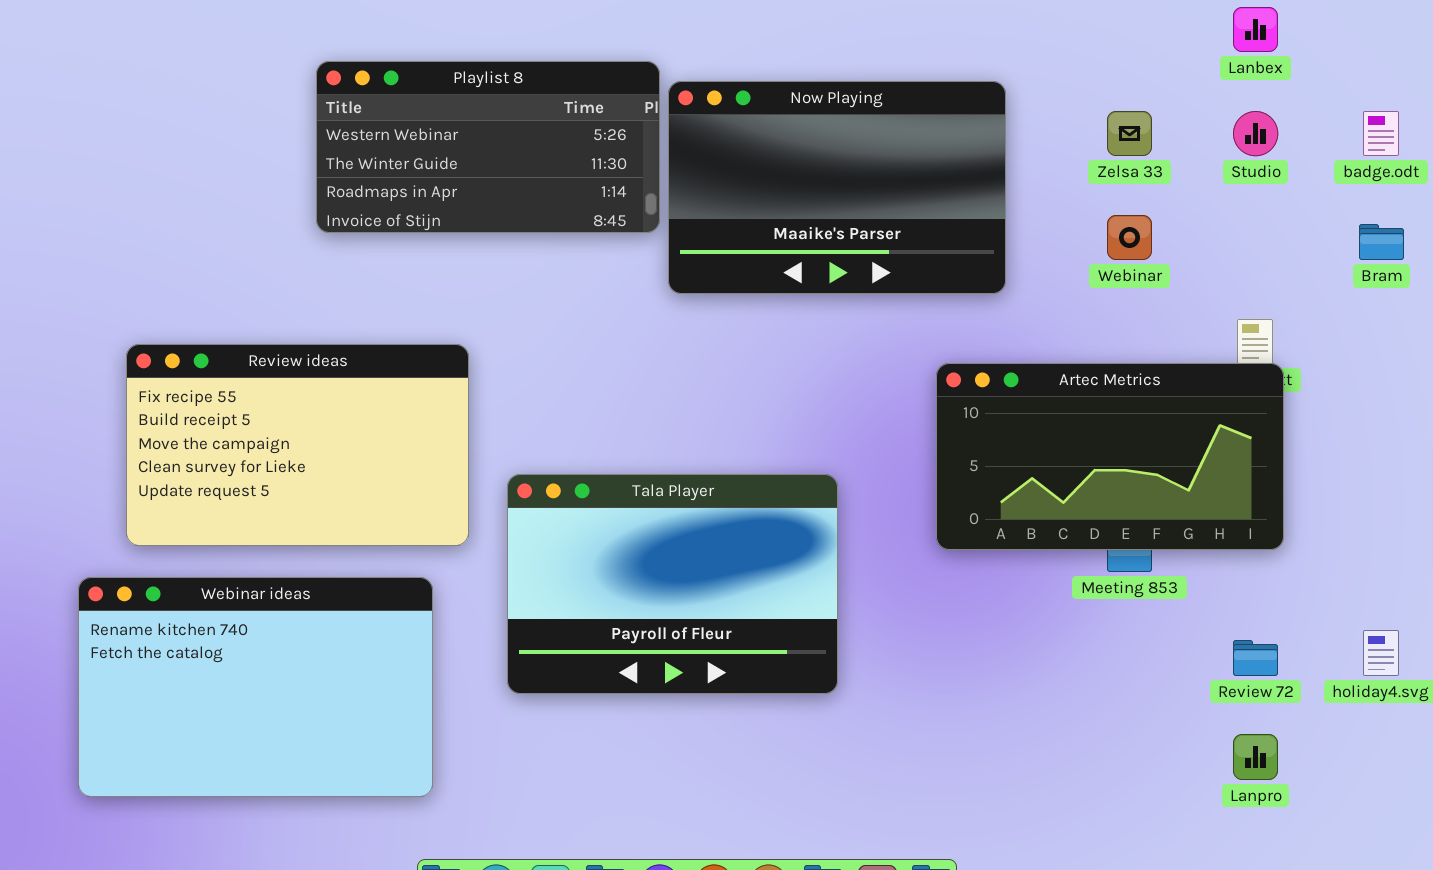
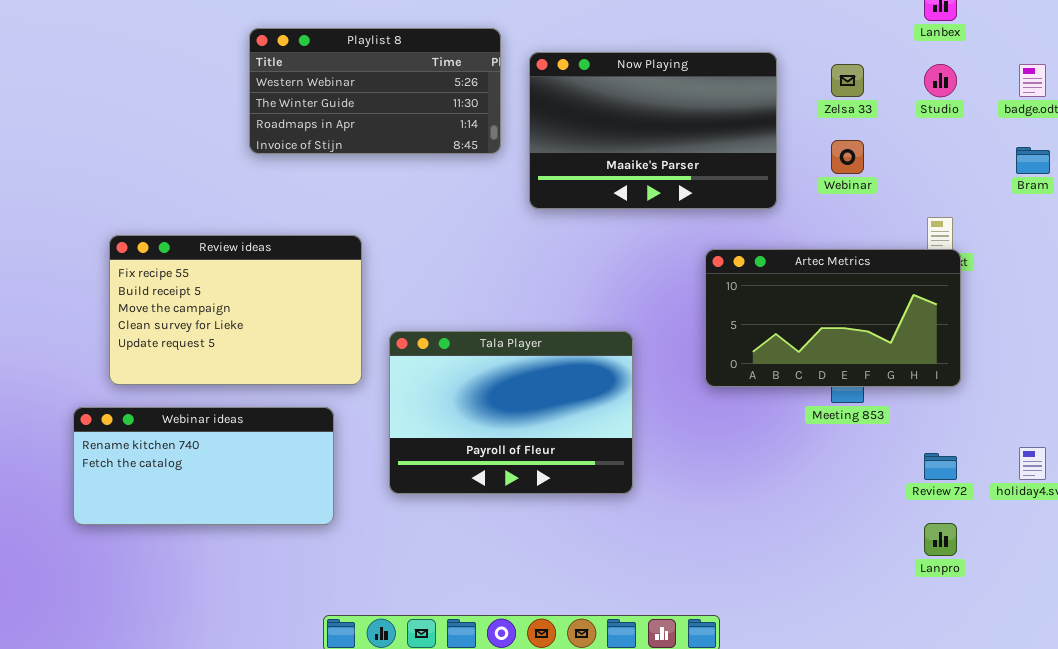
Now Playing: [668,81,1006,294] -> [529,52,777,209], moved
Webinar ideas: [78,577,433,797] -> [73,407,334,525], resized

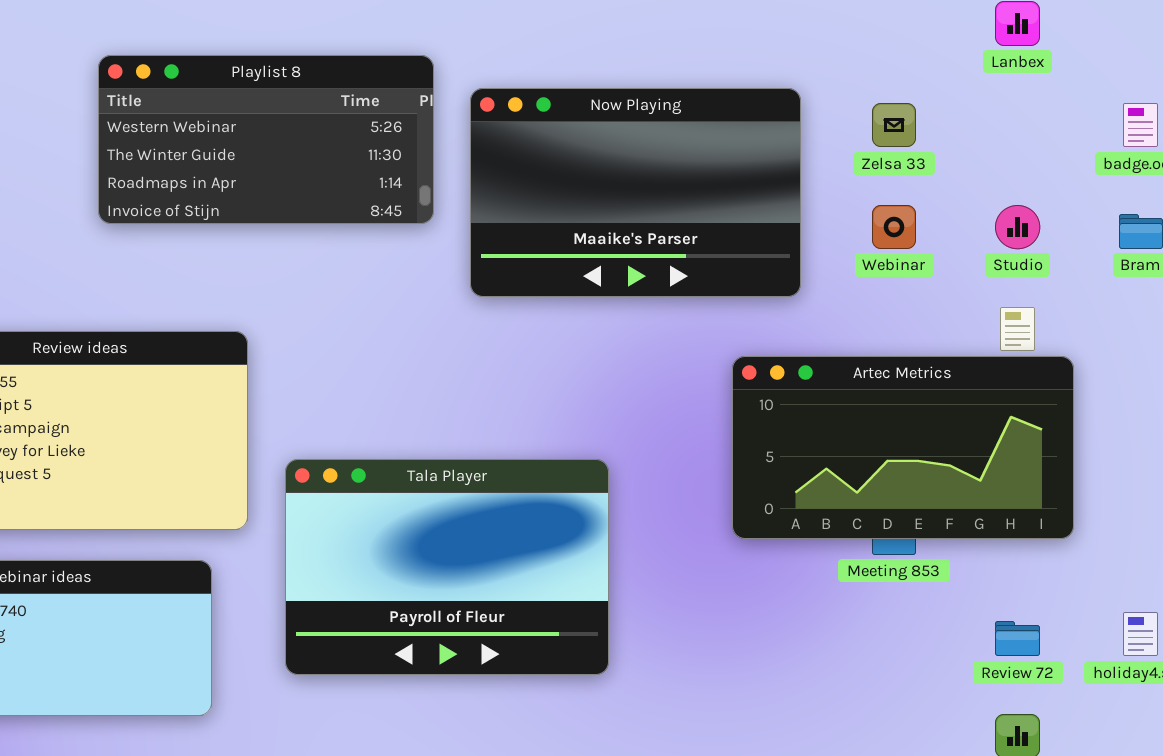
Studio: [924,64,957,97] -> [995,205,1040,249], moved
Artec Metrics: [705,249,961,387] -> [732,356,1074,539], moved

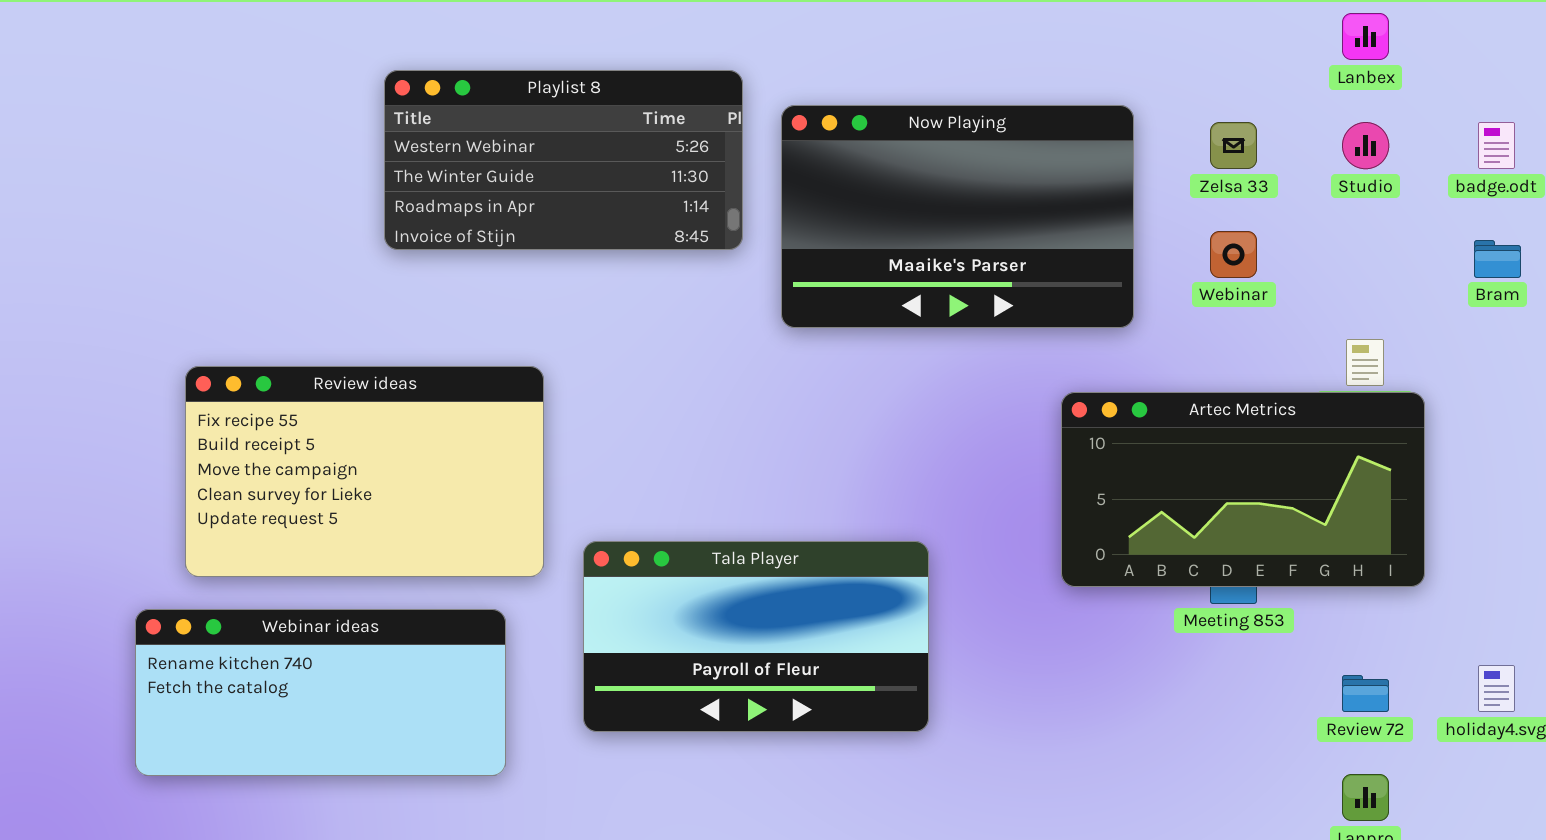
Studio: [995,205,1040,249] -> [1342,122,1389,169], moved
Tala Player: [285,459,609,675] -> [583,541,929,732], resized

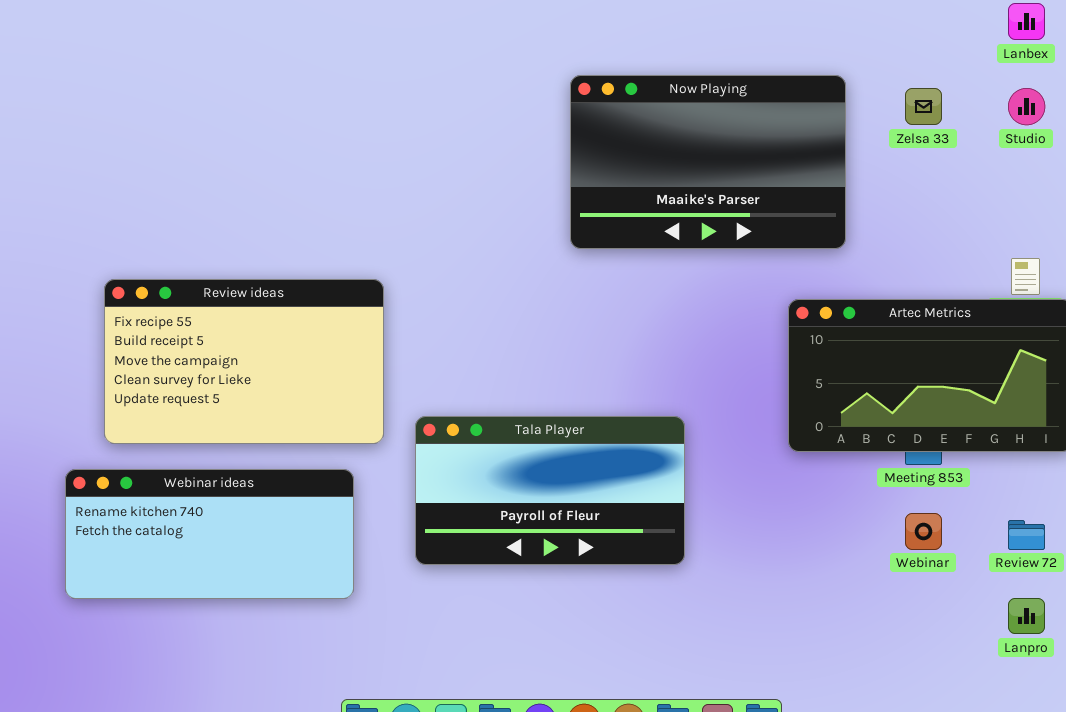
Playlist 8: [384,70,743,250] -> none, closed
Webinar: [1210,231,1257,278] -> [905,513,942,550], moved

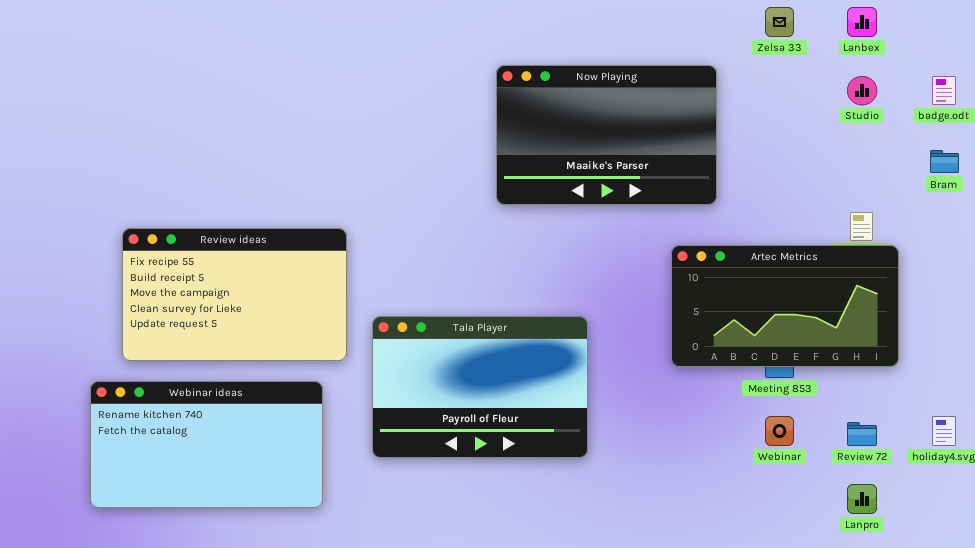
Zelsa 33: [905,88,942,125] -> [765,7,794,37], moved
Tala Player: [415,416,685,565] -> [372,316,588,458], resized
Webinar ideas: [65,469,354,599] -> [90,381,323,508], resized

